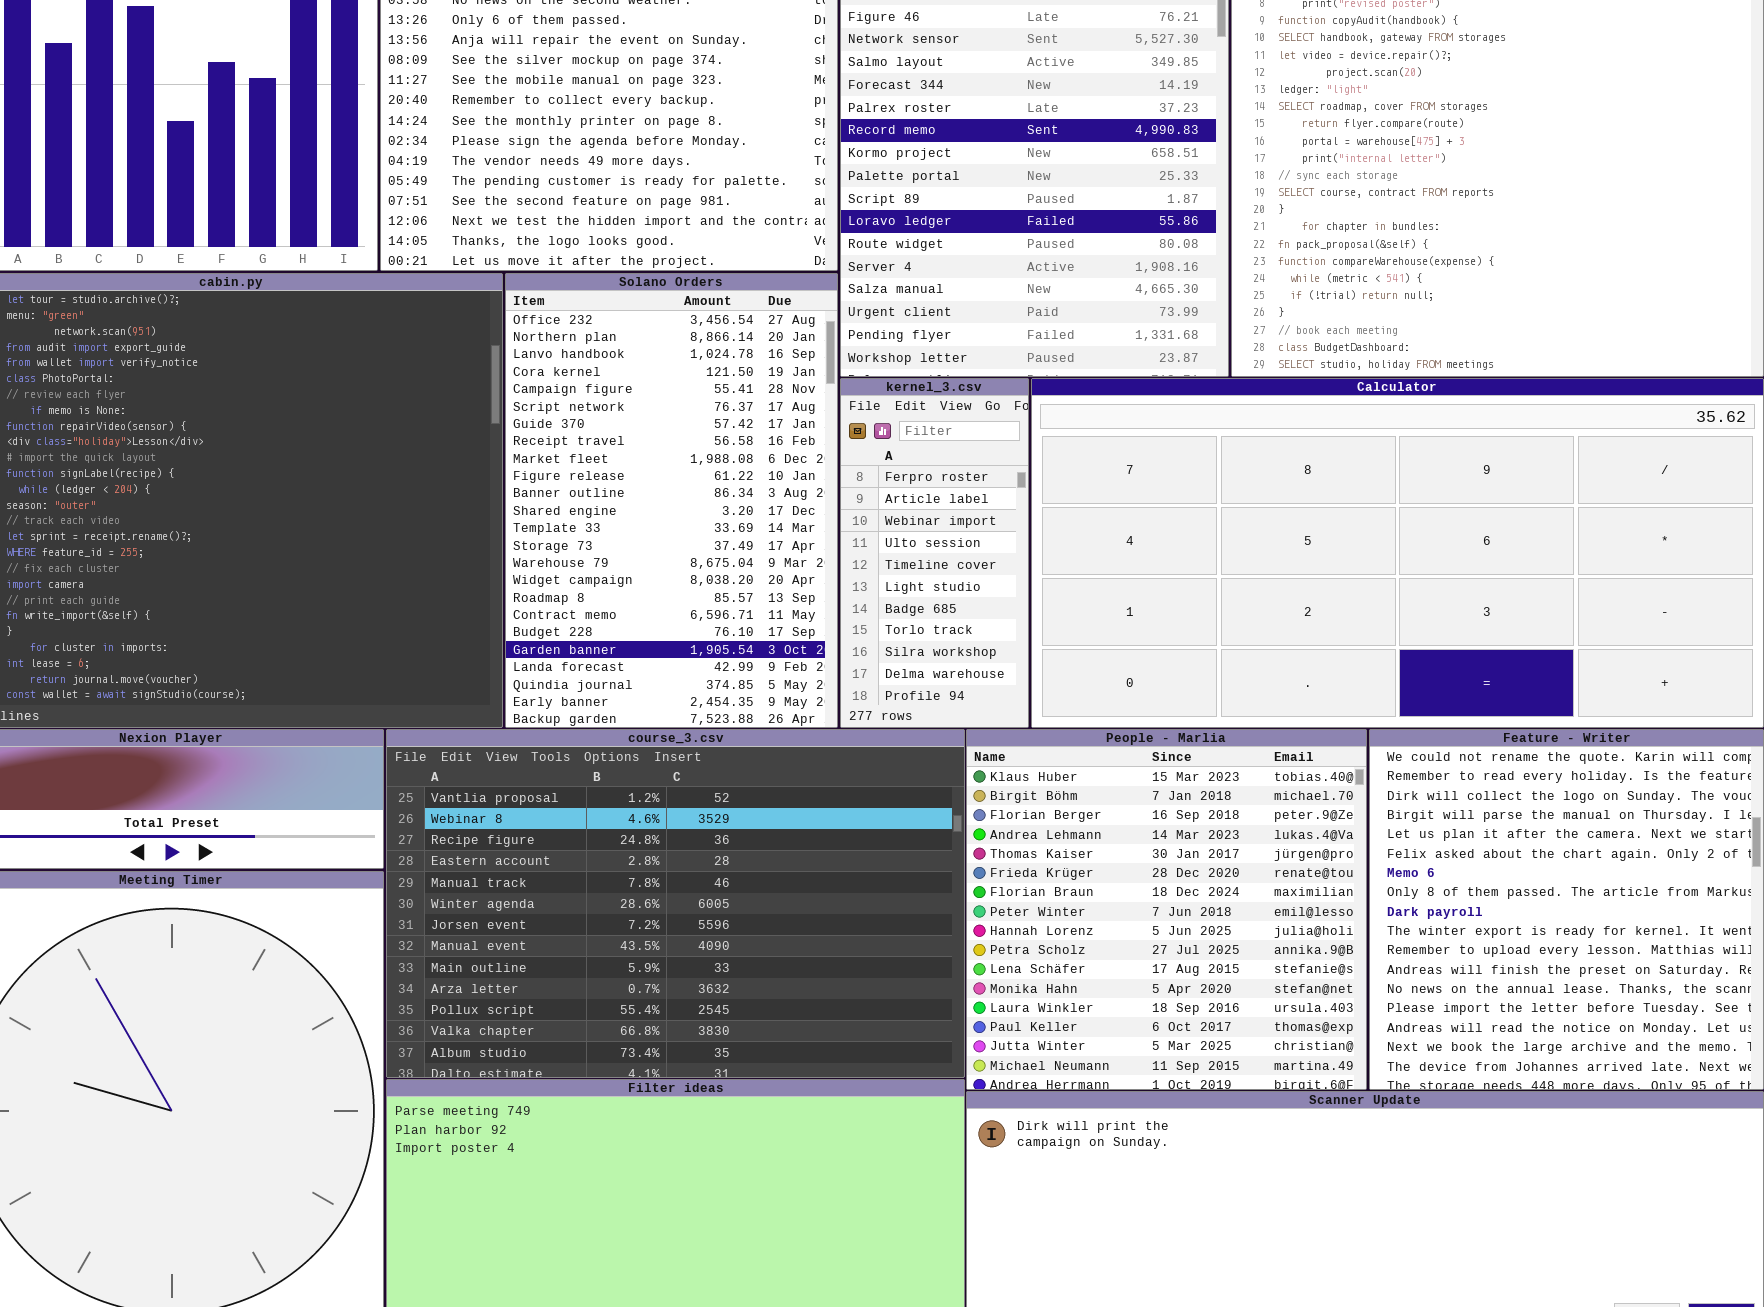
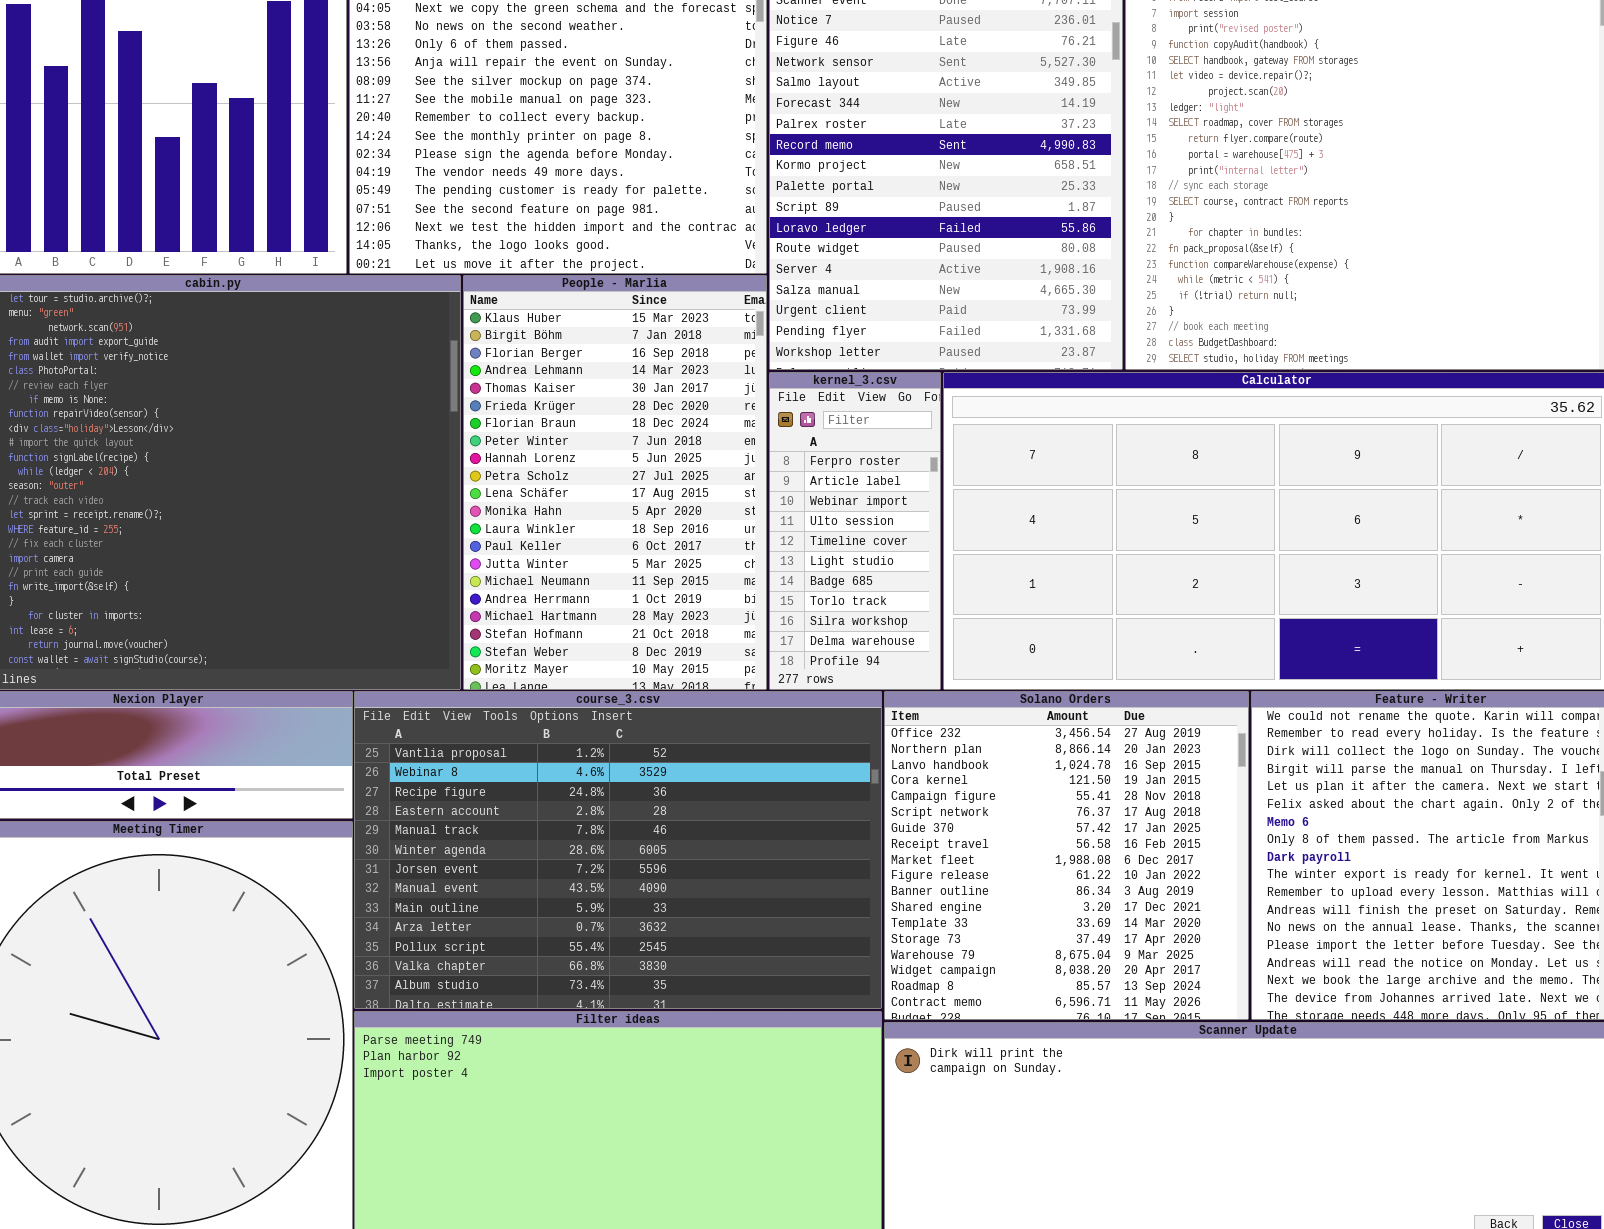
Solano Orders: [505,273,838,728] -> [884,691,1249,1020], moved, resized
People - Marlia: [966,729,1367,1090] -> [463,275,767,690], moved, resized

